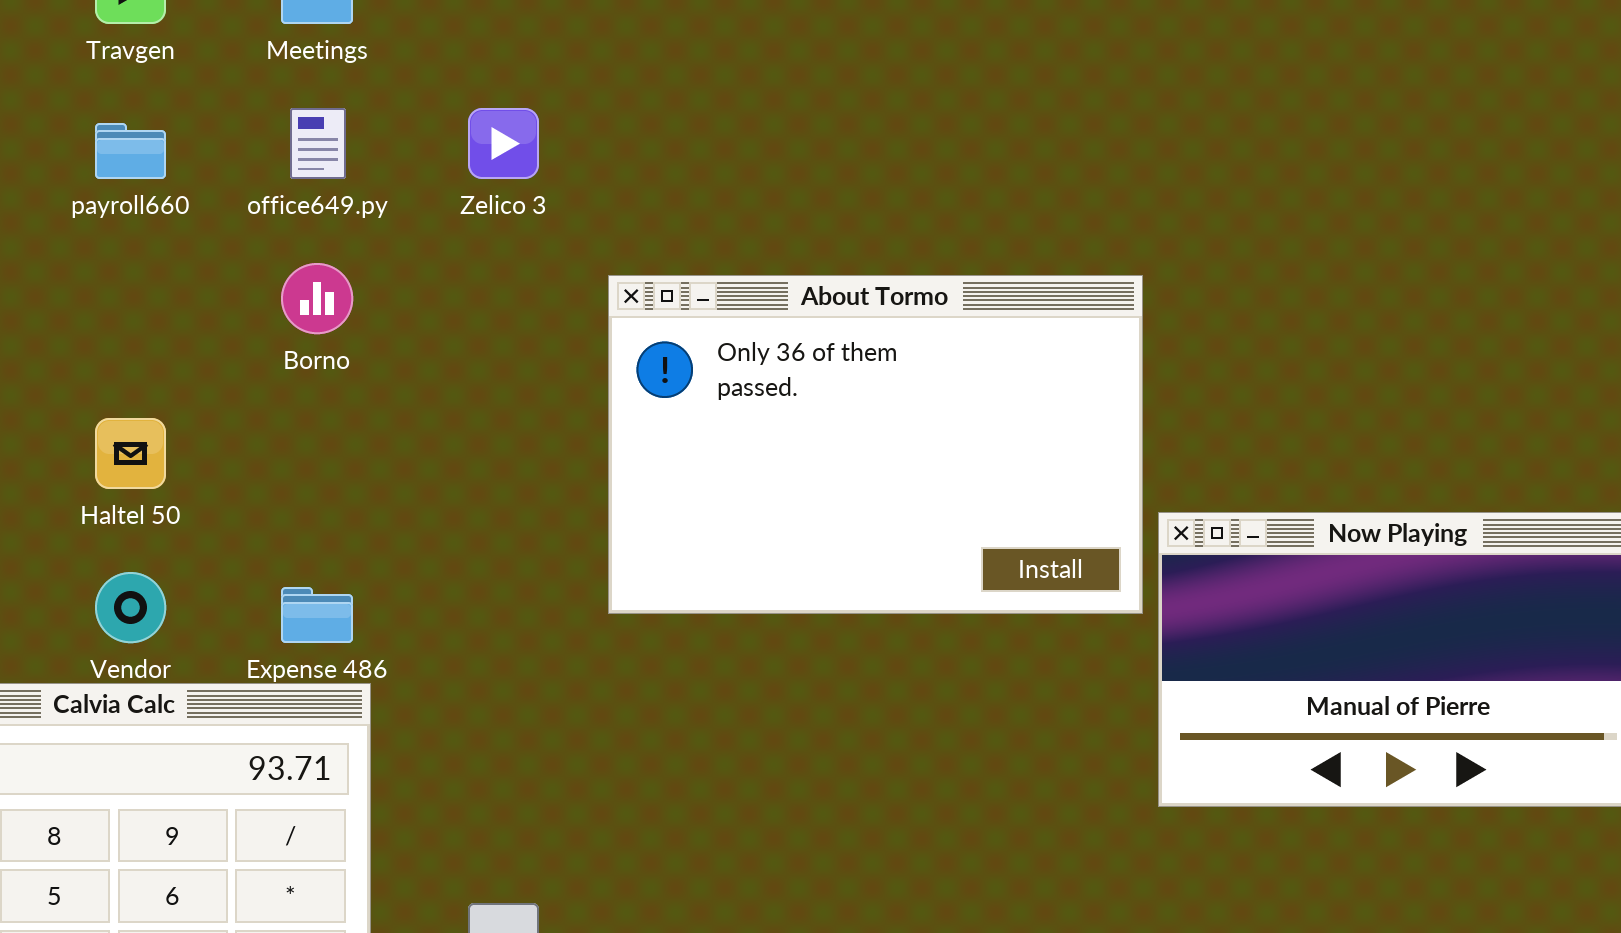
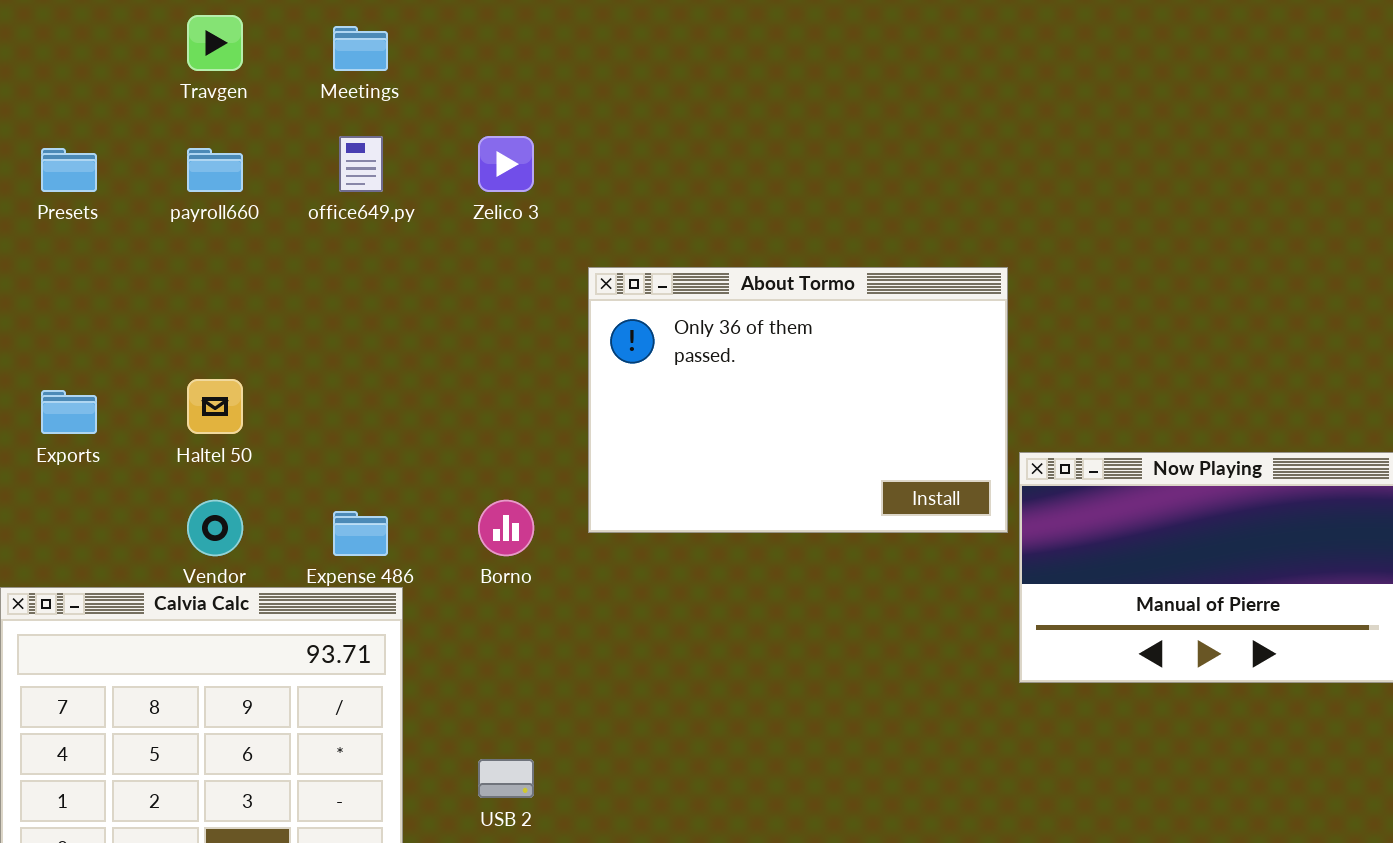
Borno: [281,263,353,334] -> [478,500,534,556], moved

